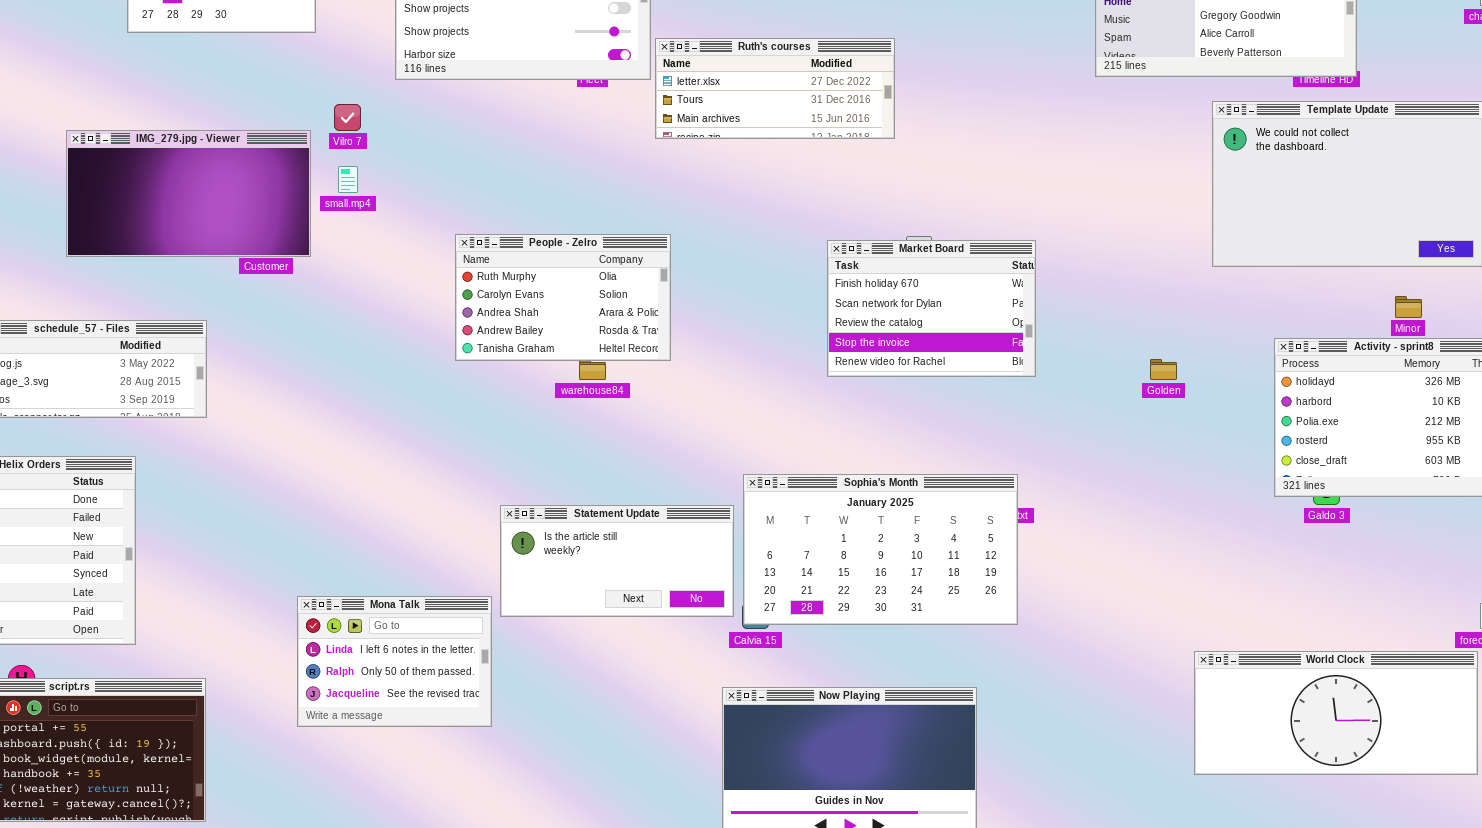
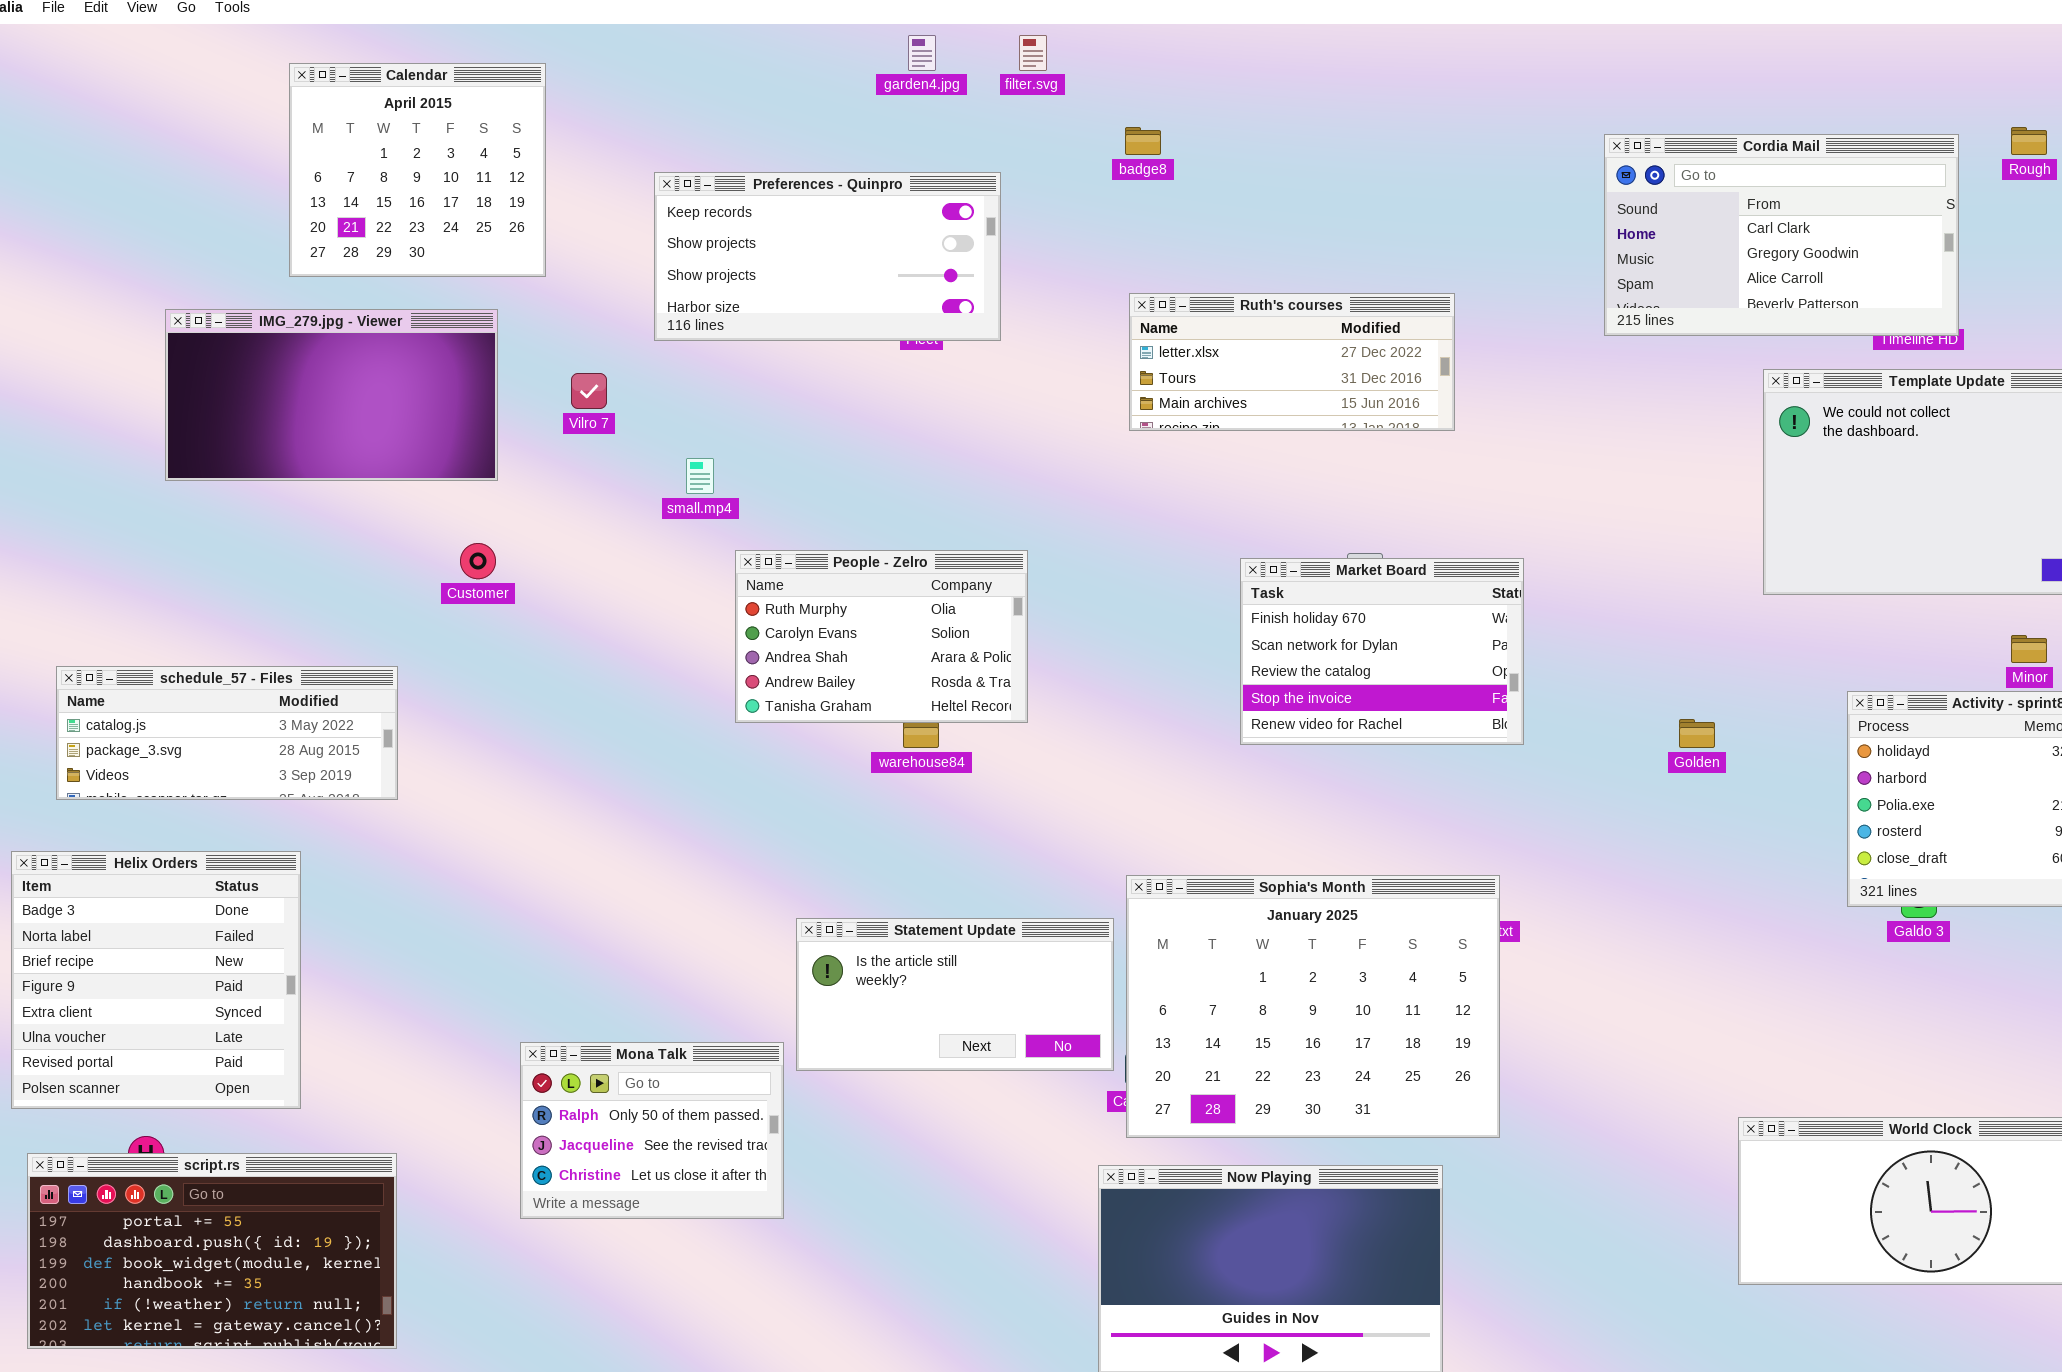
Ruth's courses: [655,38,895,139] -> [1129,293,1455,431], moved
IMG_279.jpg - Viewer: [66,130,311,257] -> [165,309,498,481], moved
small.mp4: [338,166,358,193] -> [686,458,714,494], moved
Sophia's Month: [743,474,1018,625] -> [1126,875,1500,1138], resized
Mona Talk: [297,596,492,727] -> [520,1042,784,1219], scrolled down 1 row

